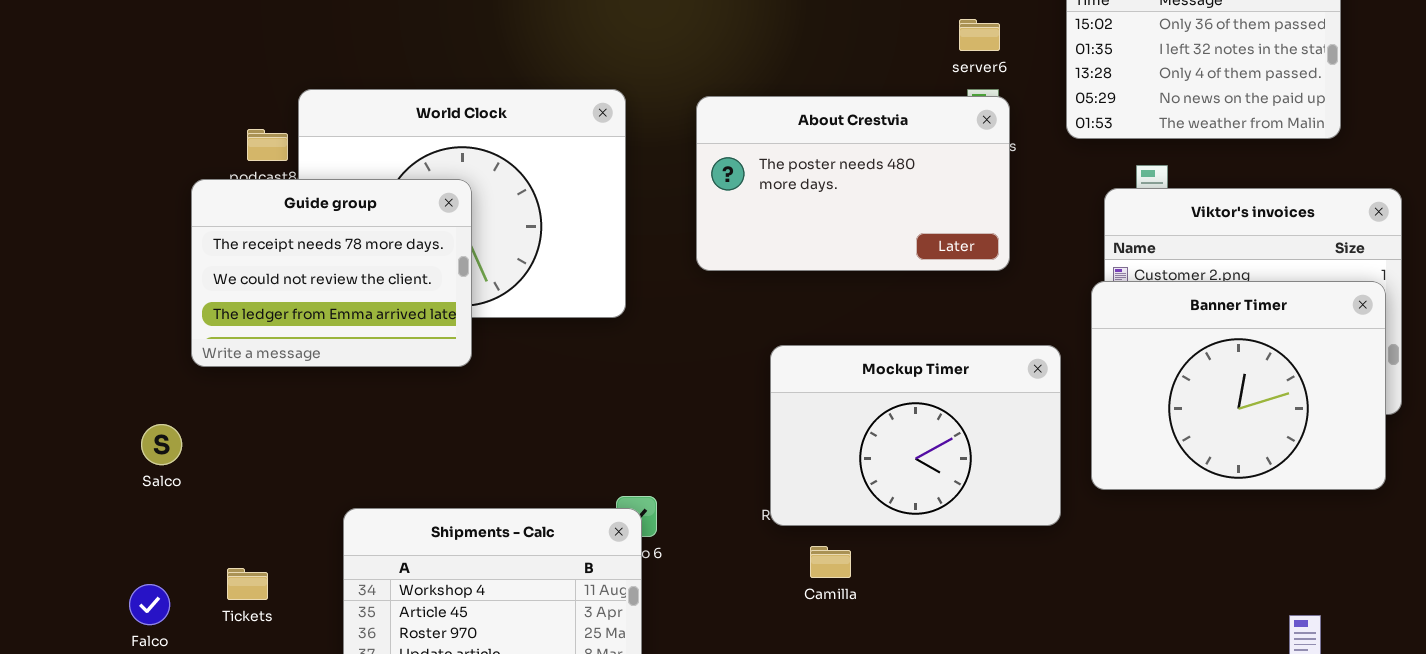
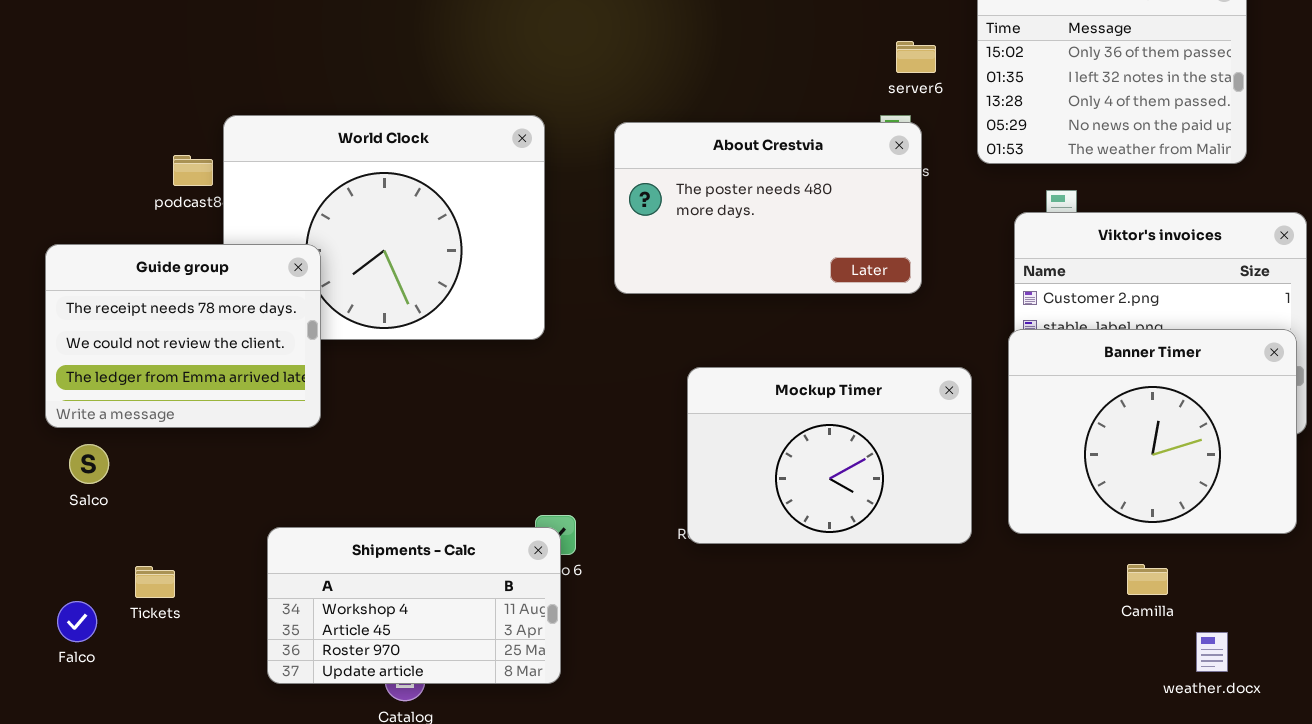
server6: [959,19,1000,51] -> [896,41,936,73], moved
Guide group: [191,179,472,367] -> [45,244,321,428], moved
Banner Timer: [1091,281,1386,490] -> [1008,329,1297,534], moved
Camilla: [810,546,851,578] -> [1127,564,1168,595], moved
Tickets: [227,568,268,600] -> [135,566,175,598], moved

